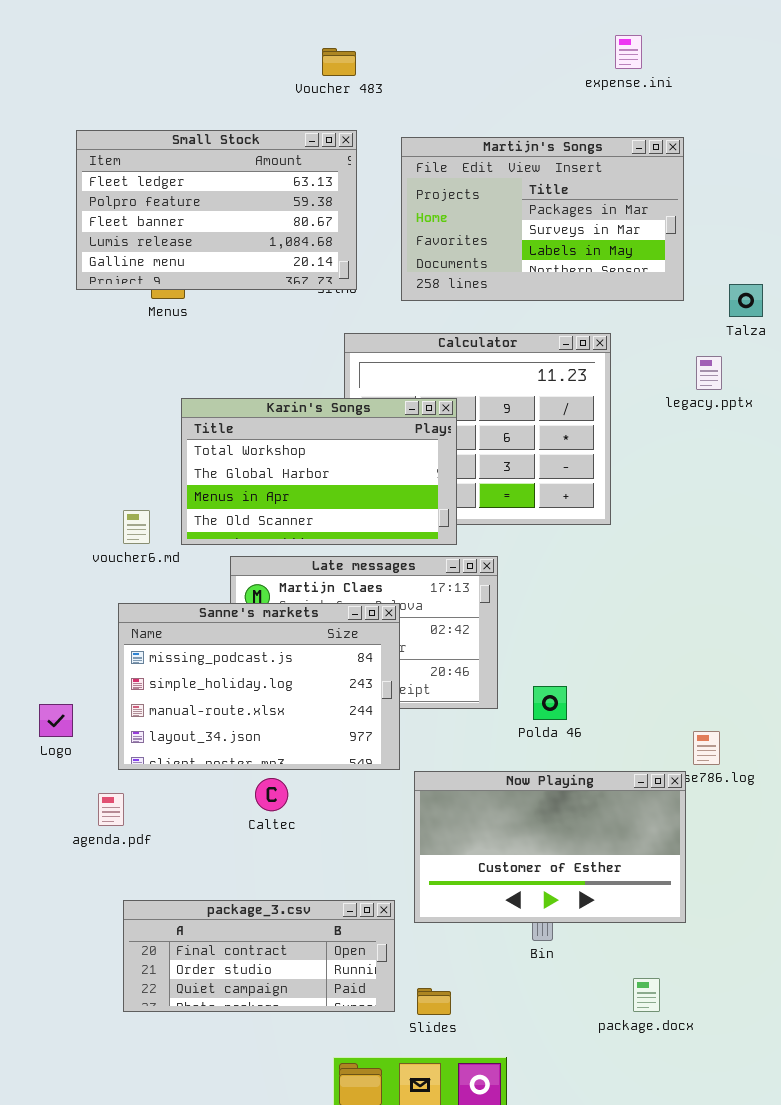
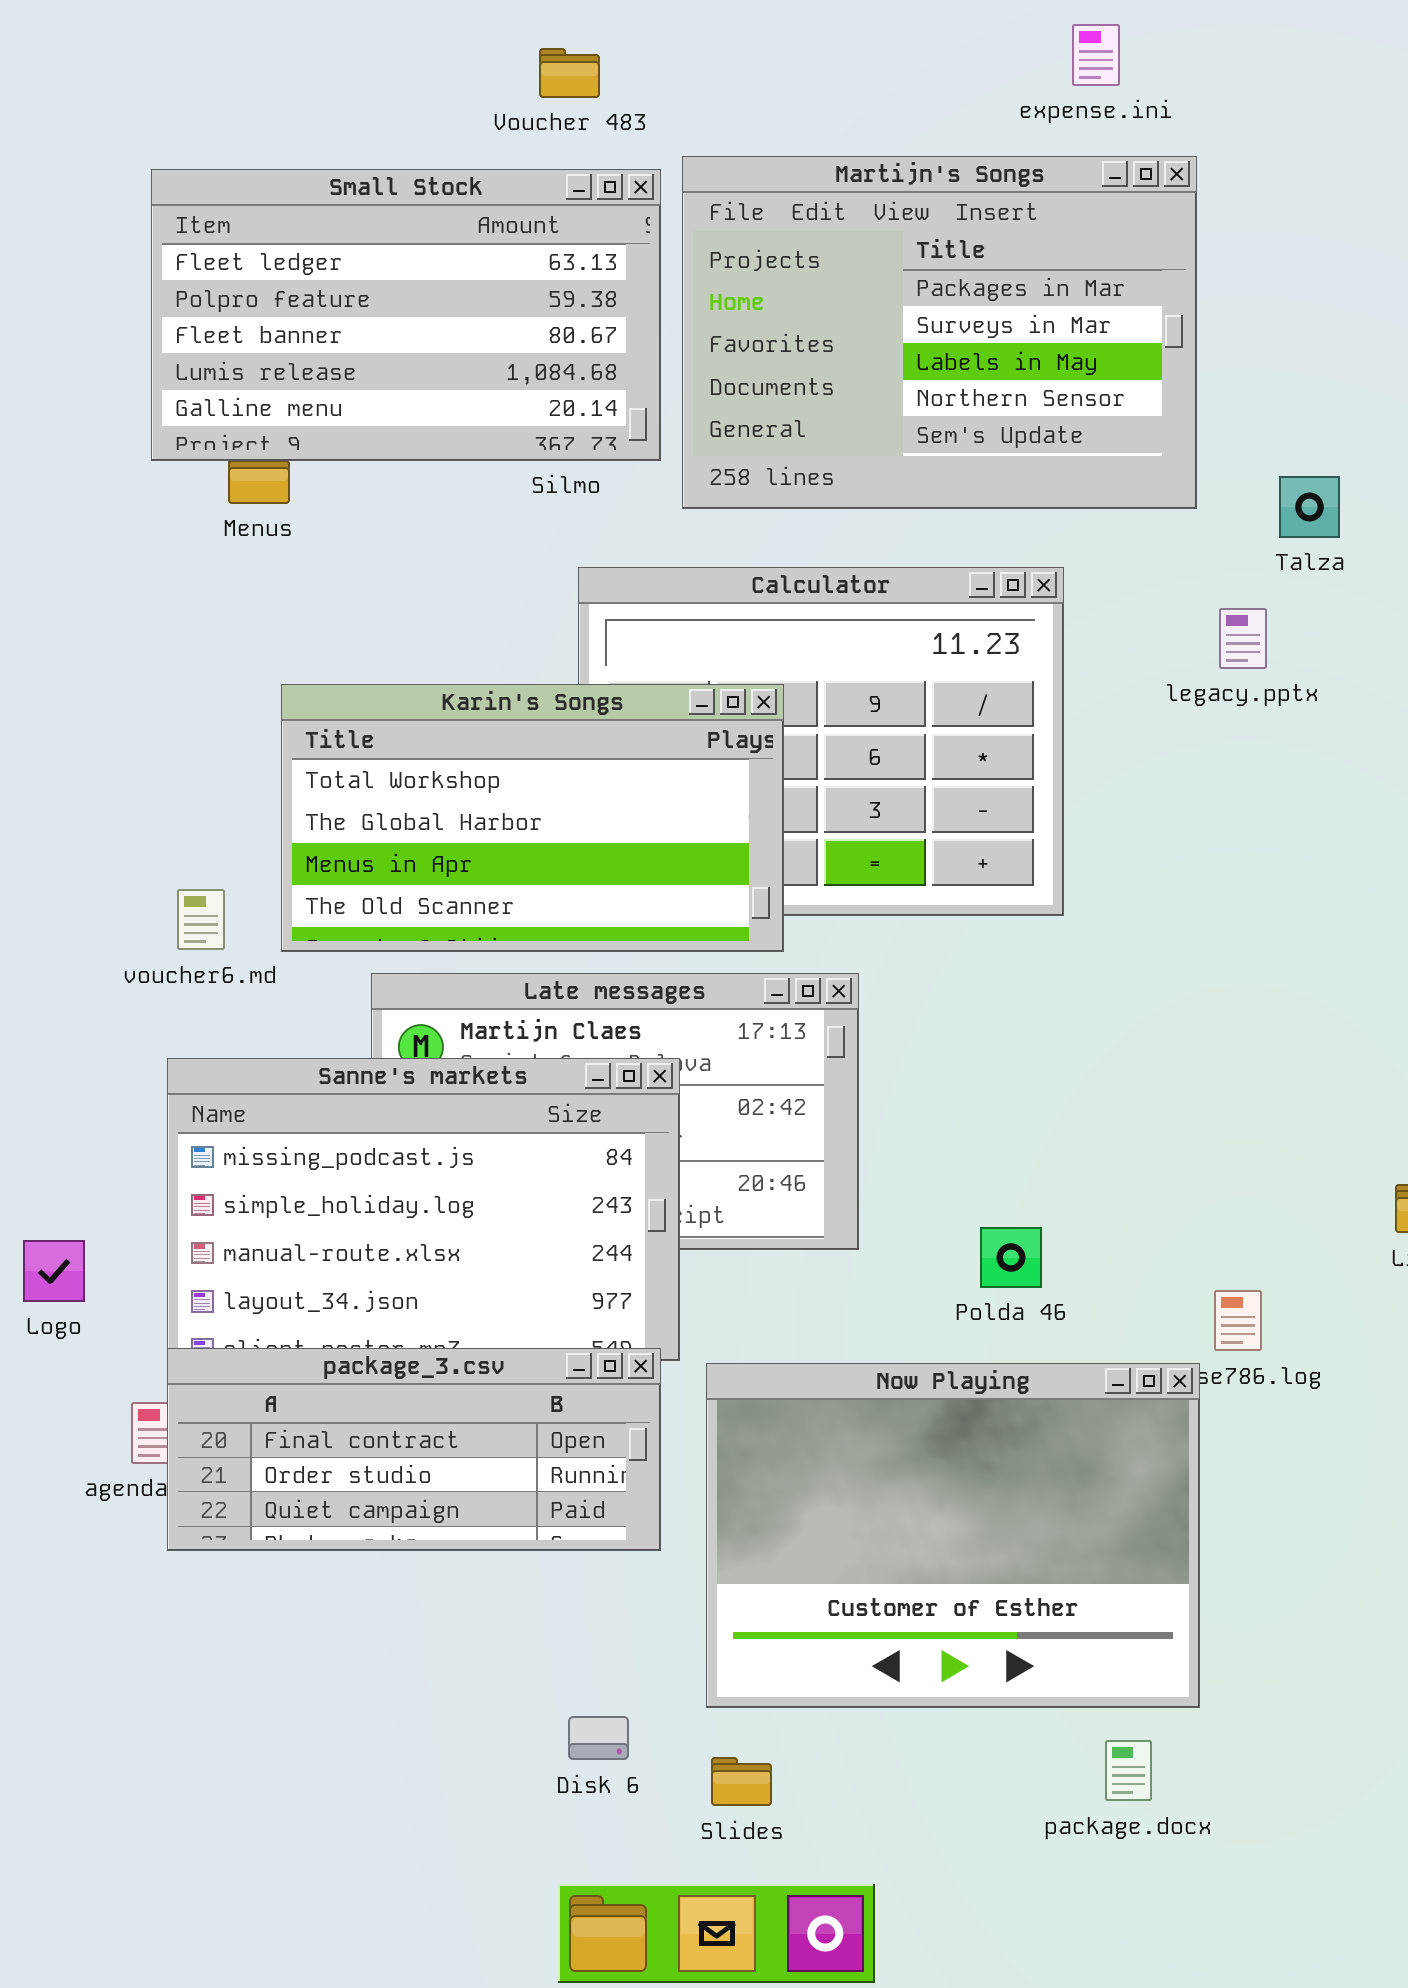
Small Stock: [76,130,357,290] -> [151,169,661,461], moved
Martijn's Songs: [401,137,684,301] -> [682,156,1197,509], resized
Polda 46: [533,686,567,720] -> [980,1227,1042,1288], moved
Now Playing: [414,771,686,923] -> [706,1363,1200,1708], resized
package_3.csv: [123,900,395,1012] -> [167,1348,661,1551], moved

